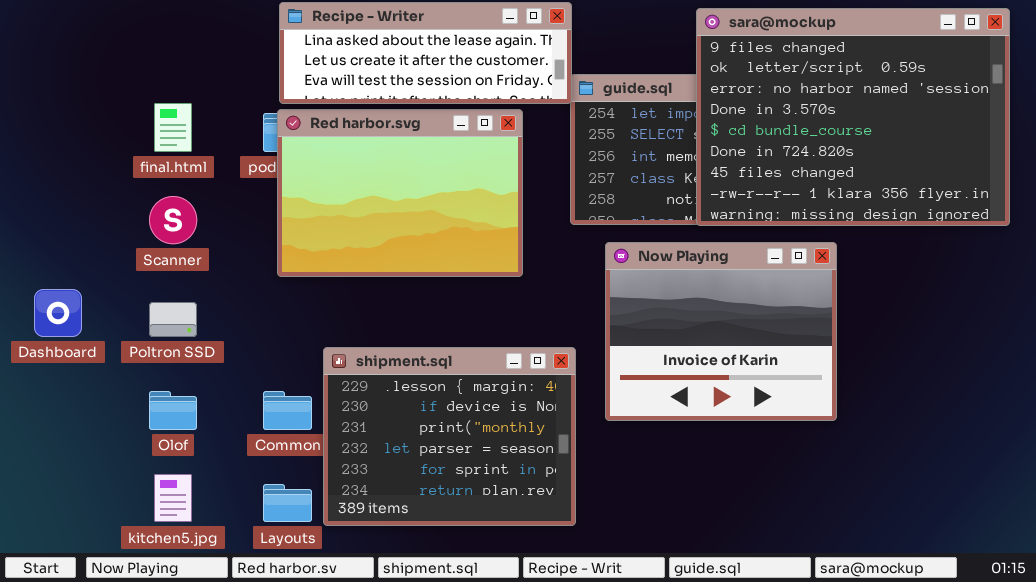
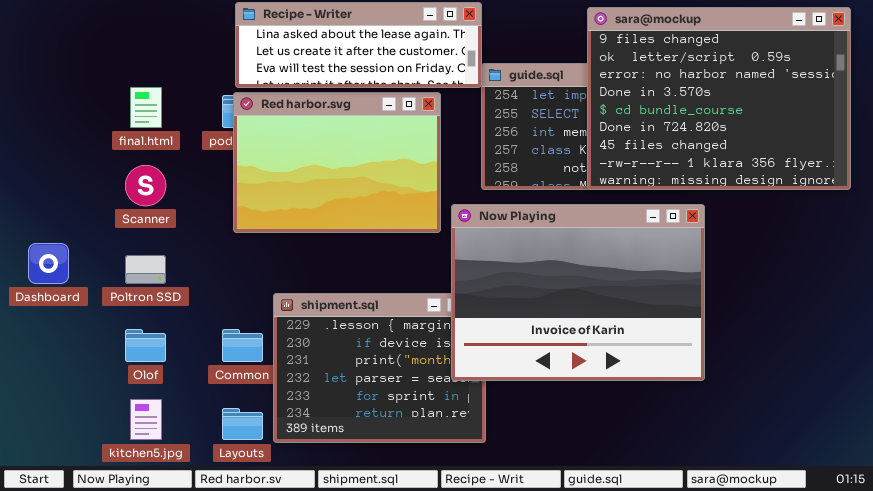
Now Playing: [605,242,837,421] -> [451,204,705,381], resized

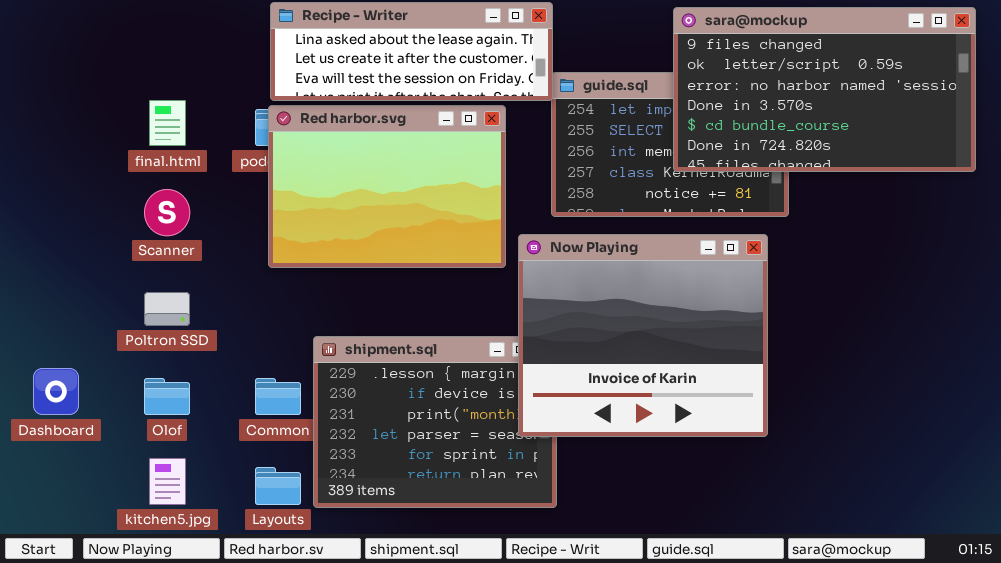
sara@mockup: [587,7,851,190] -> [673,7,976,172], resized
Now Playing: [451,204,705,381] -> [518,234,768,437], resized
Dashboard: [28,243,69,284] -> [33,368,79,415], moved

